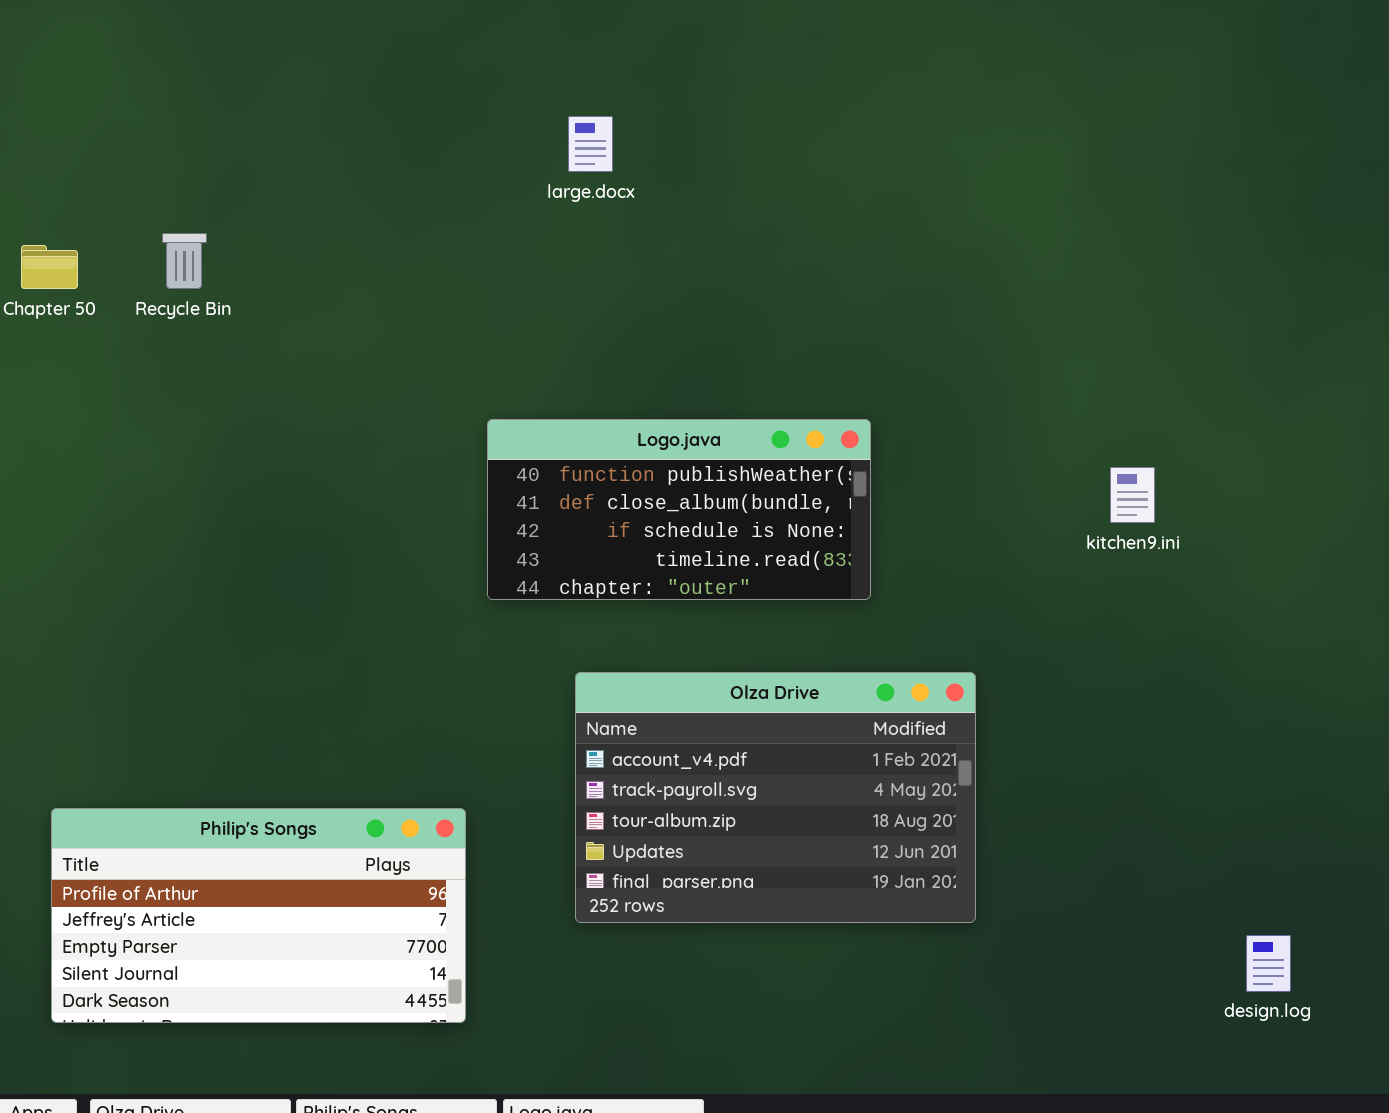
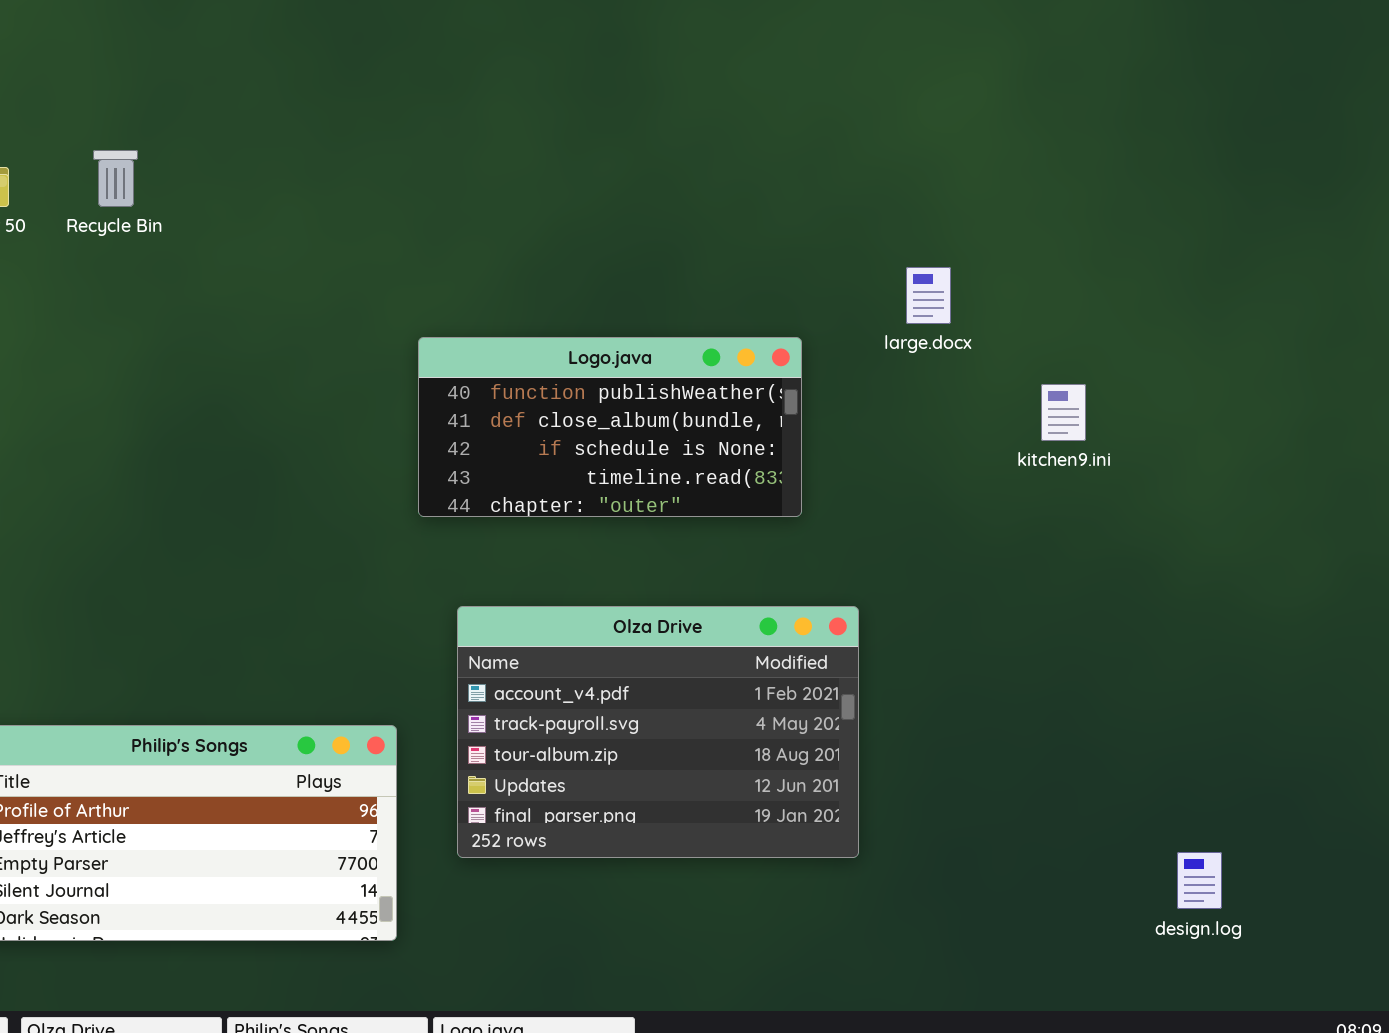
large.docx: [568,116,613,172] -> [906,267,951,324], moved
Olza Drive: [575,672,976,923] -> [457,606,859,858], moved

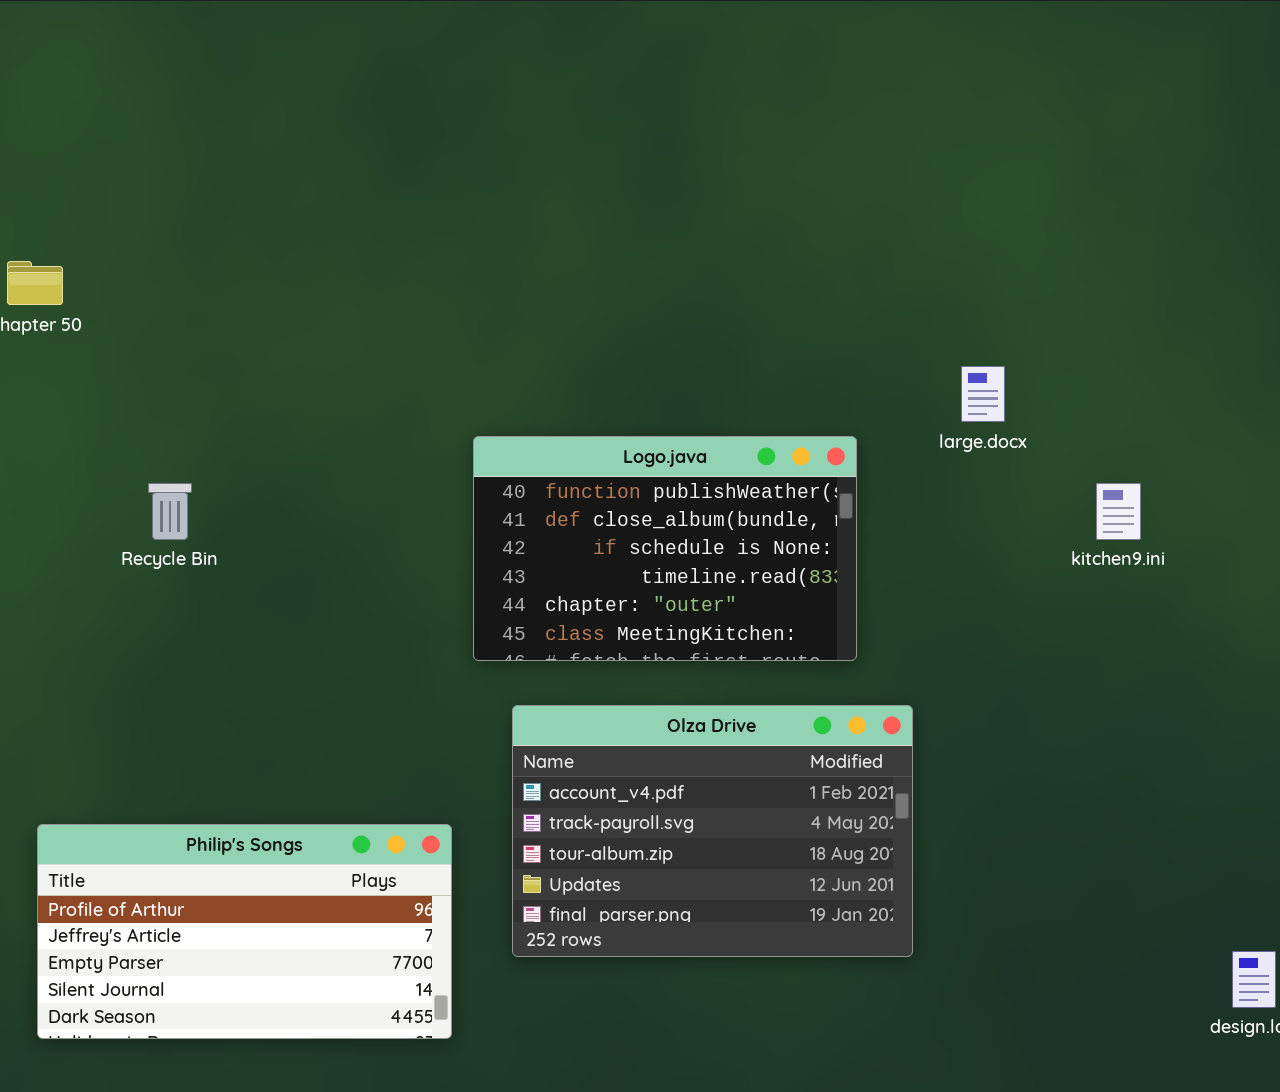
Recycle Bin: [93,150,138,207] -> [148,483,192,540], moved
Logo.java: [418,337,802,517] -> [473,436,857,661], resized

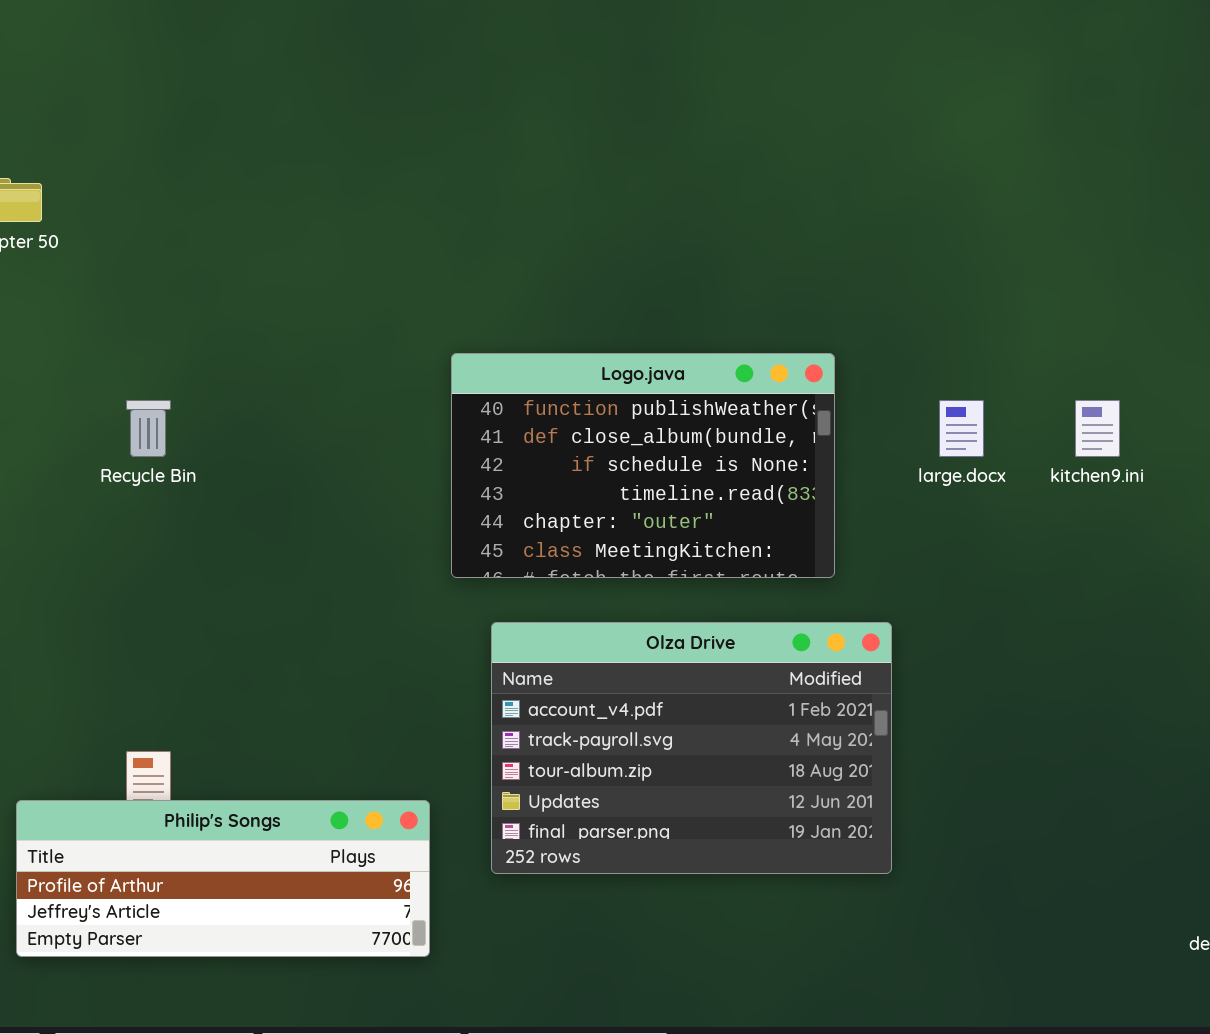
large.docx: [961,366,1005,422] -> [939,400,984,457], moved
Philip's Songs: [37,824,452,1039] -> [16,800,430,957], resized

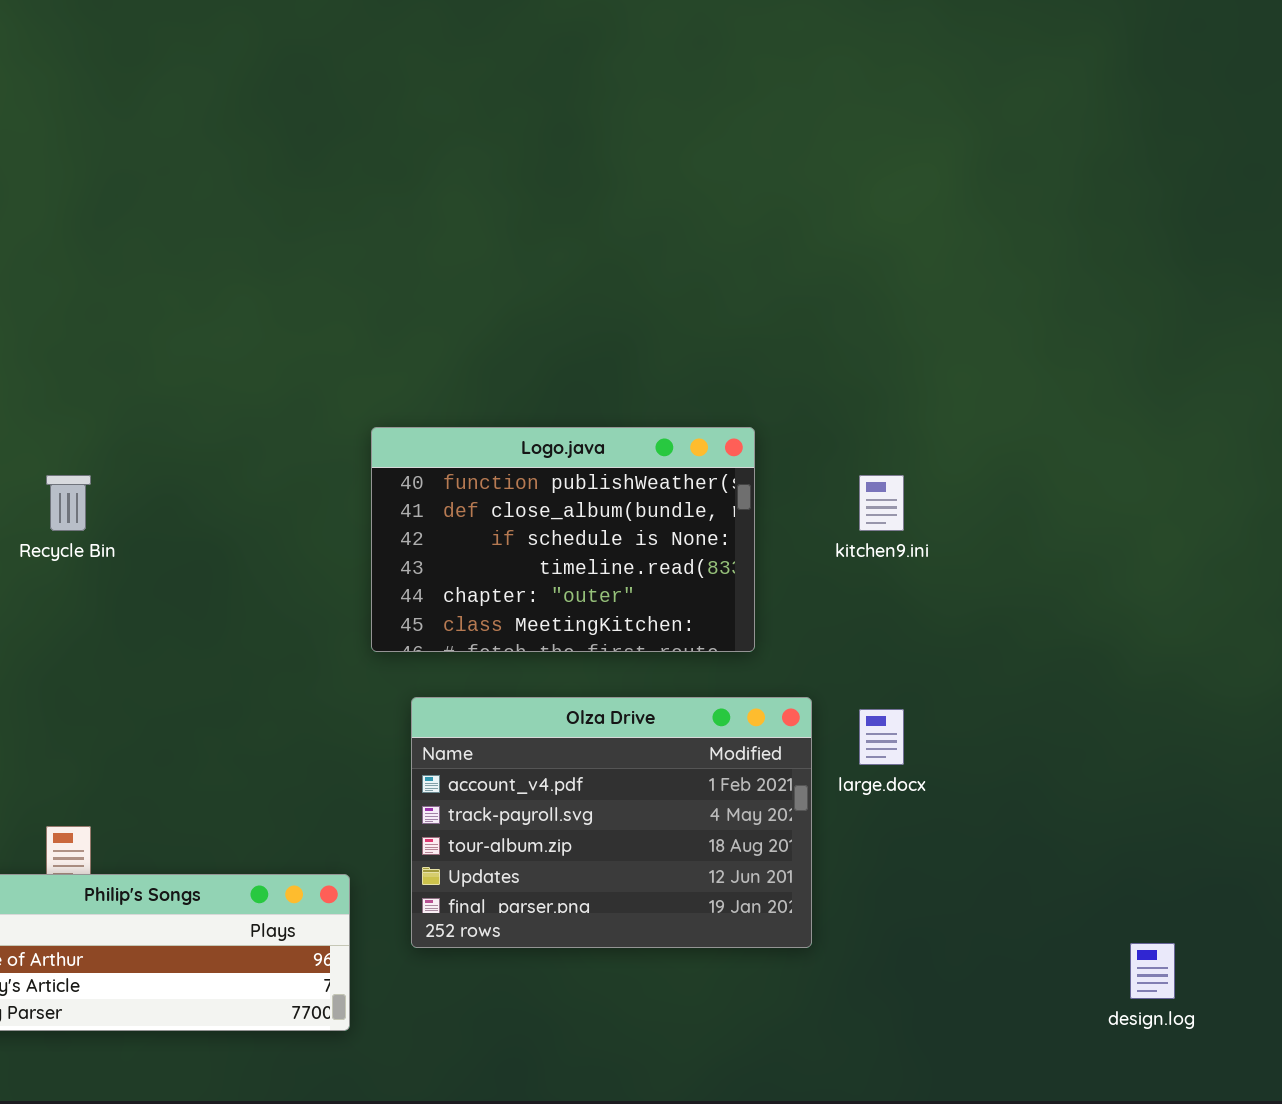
large.docx: [939,400,984,457] -> [859,709,904,765], moved
kitchen9.ini: [1075,400,1120,457] -> [859,475,904,531], moved

